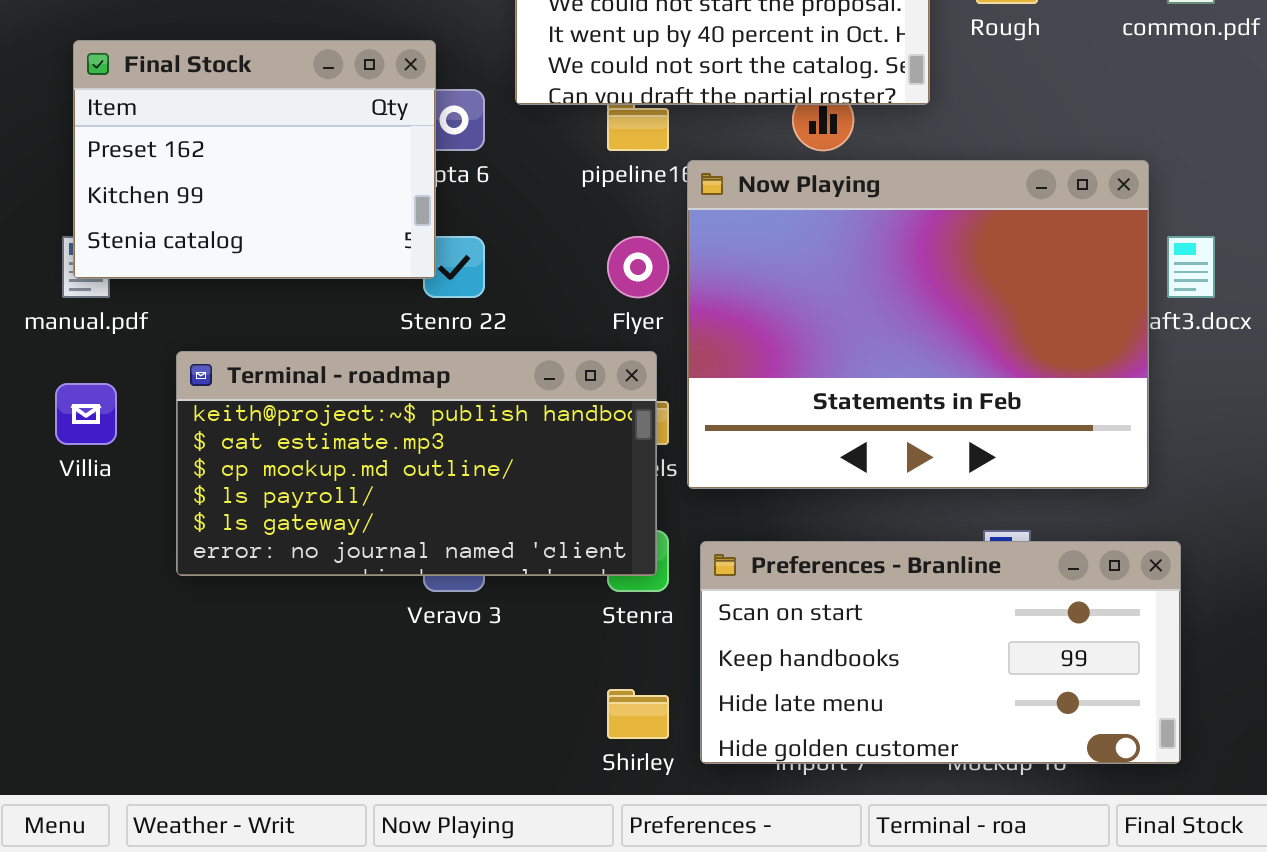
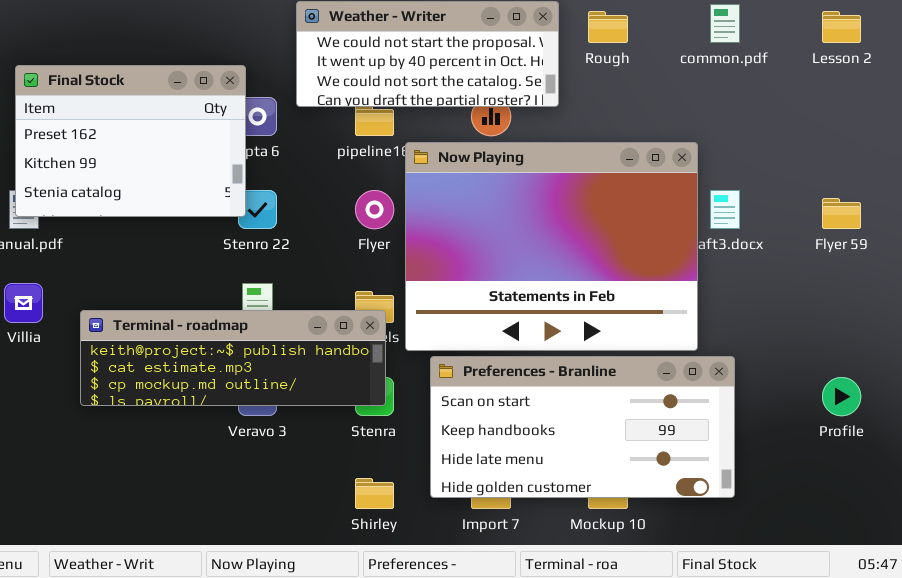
Terminal - roadmap: [176,351,657,576] -> [80,310,386,406], resized
Preferences - Branline: [700,541,1181,764] -> [430,356,735,498], moved

